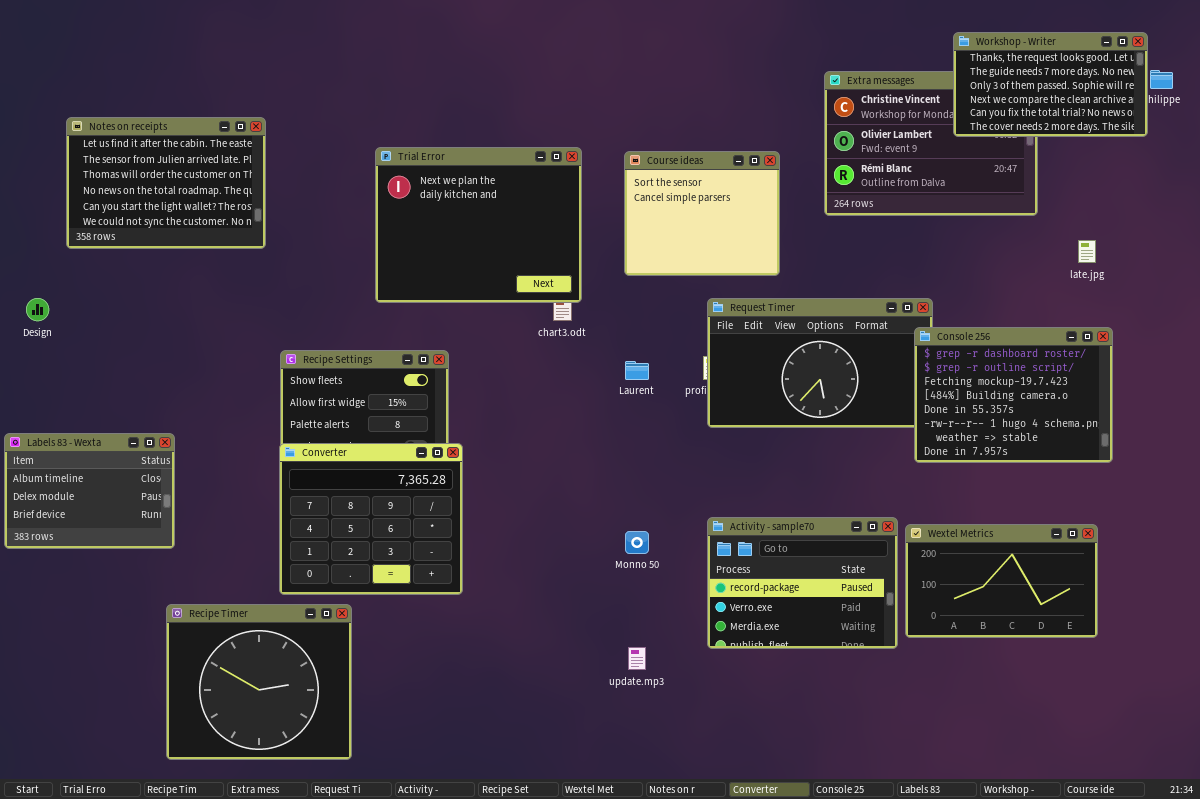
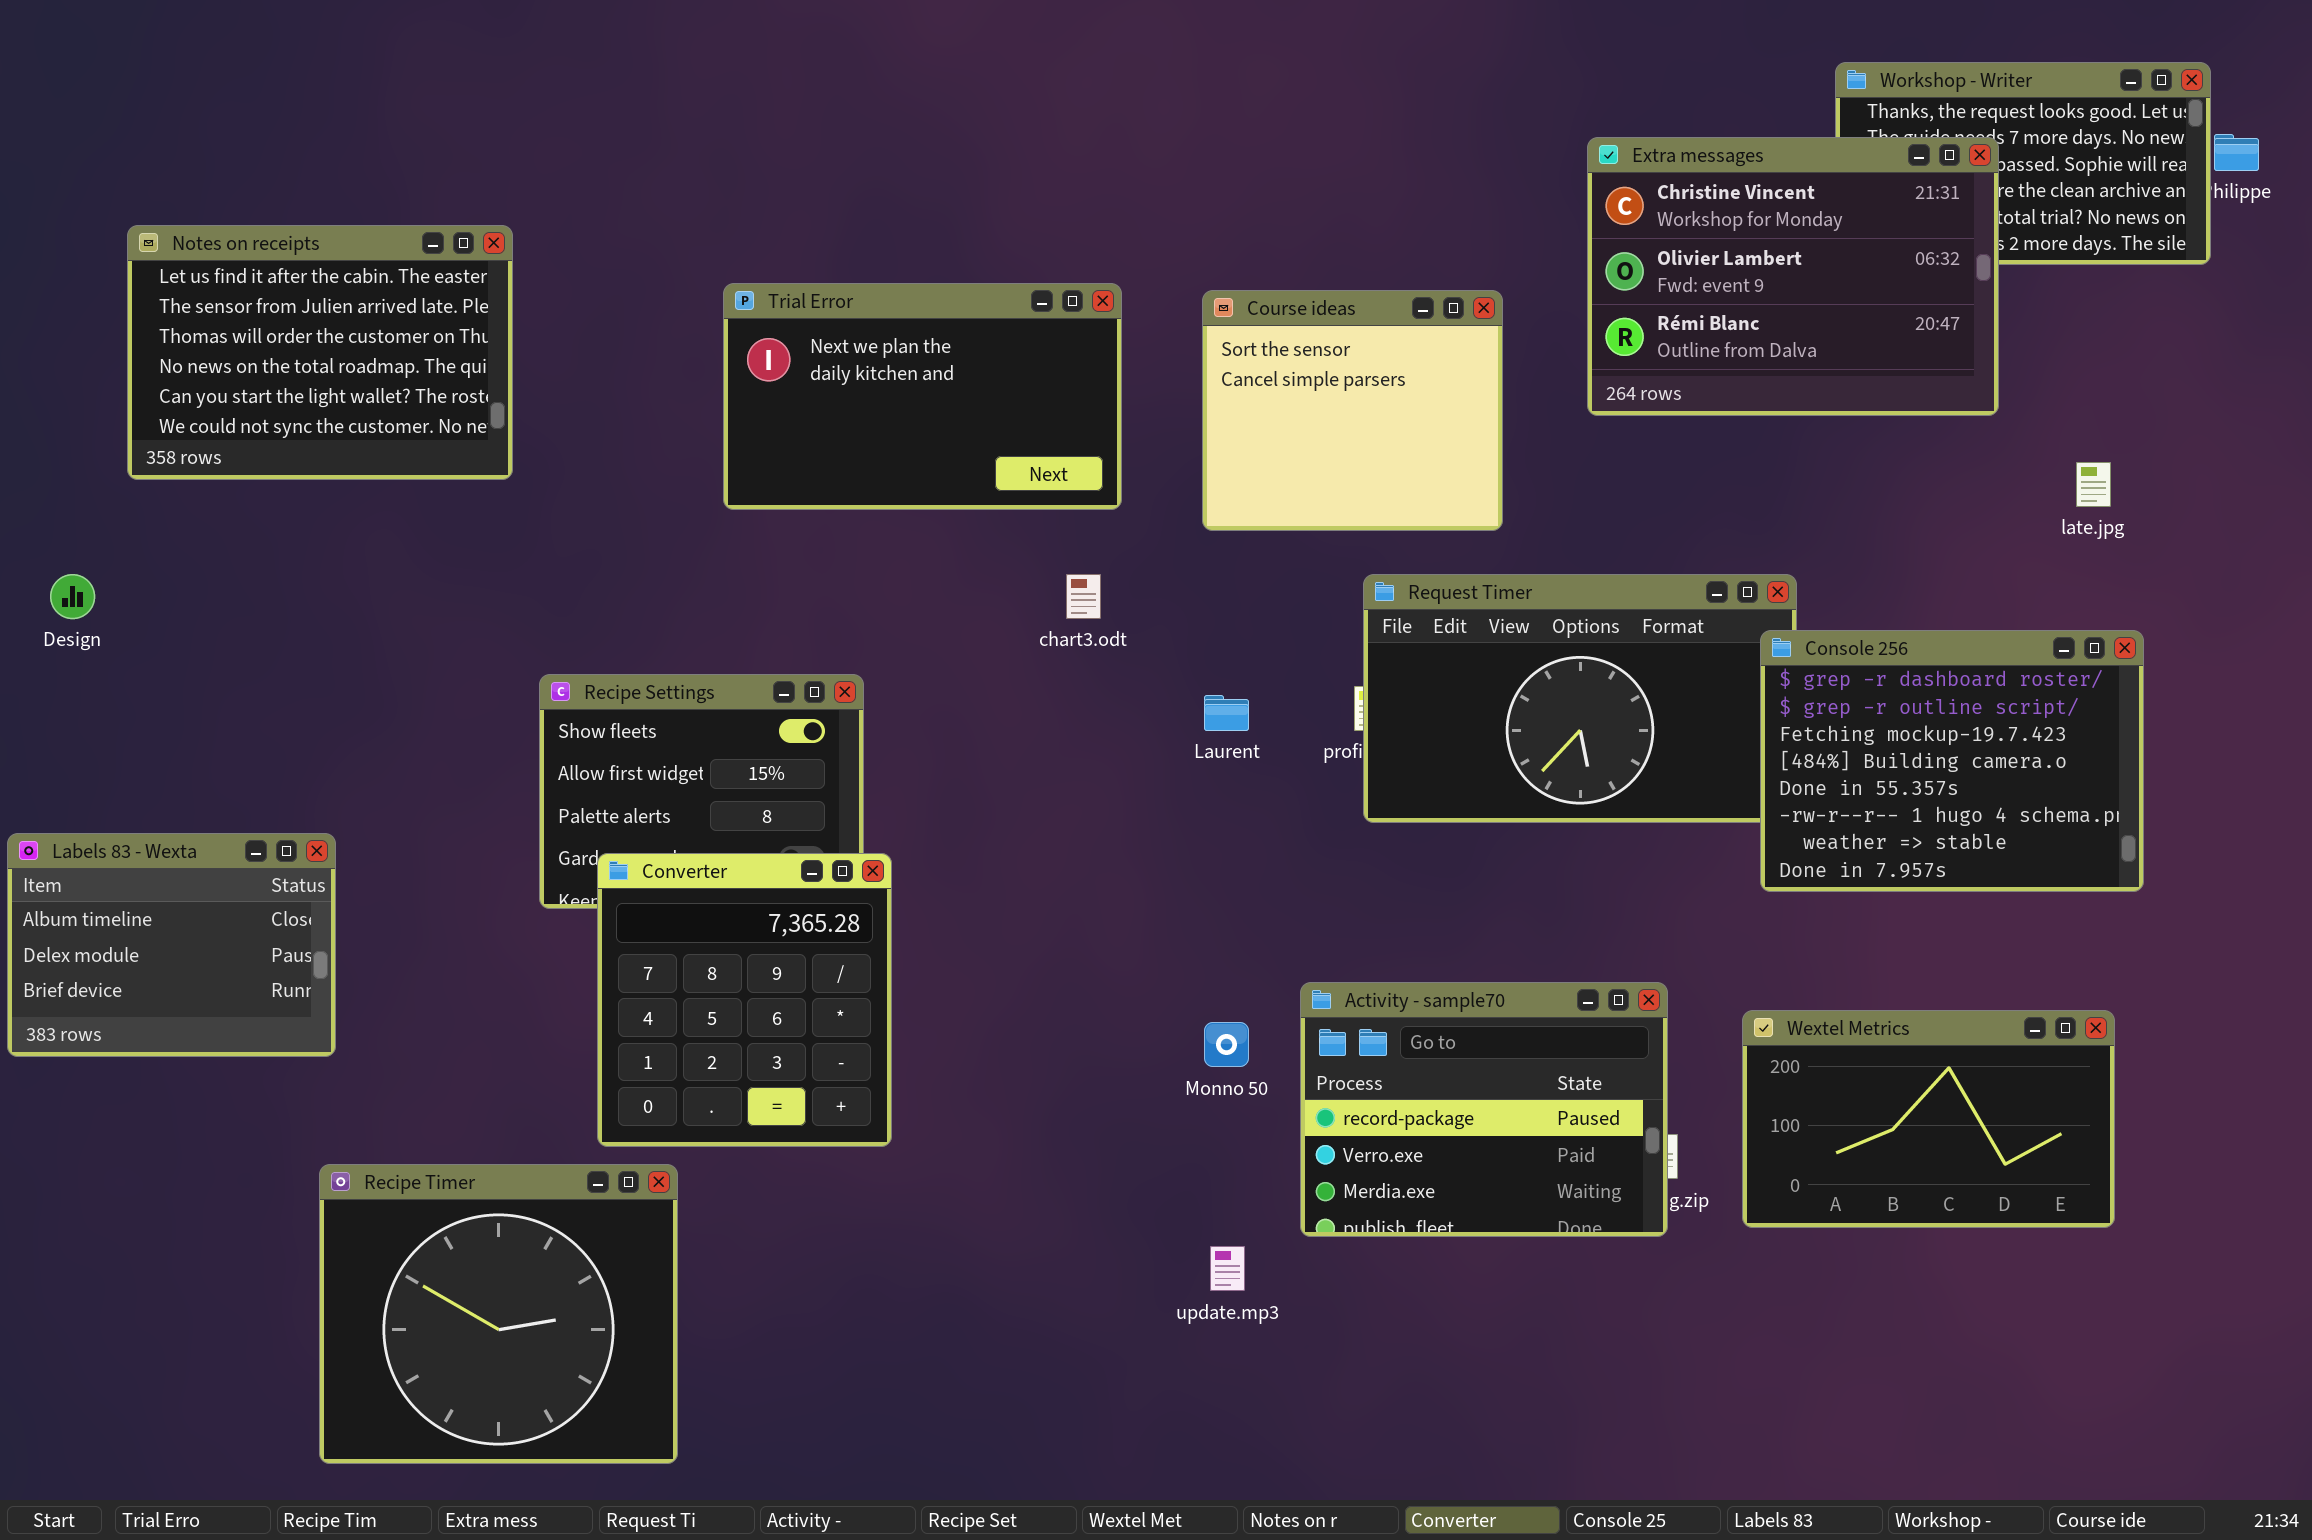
Extra messages: [824,71,1038,216] -> [1587,137,1999,416], raised
Trial Error: [375,147,582,303] -> [723,283,1122,510], resized
Converter: [279,443,463,595] -> [597,853,892,1147], resized
Activity - sample70: [707,517,898,649] -> [1300,982,1668,1237], moved

